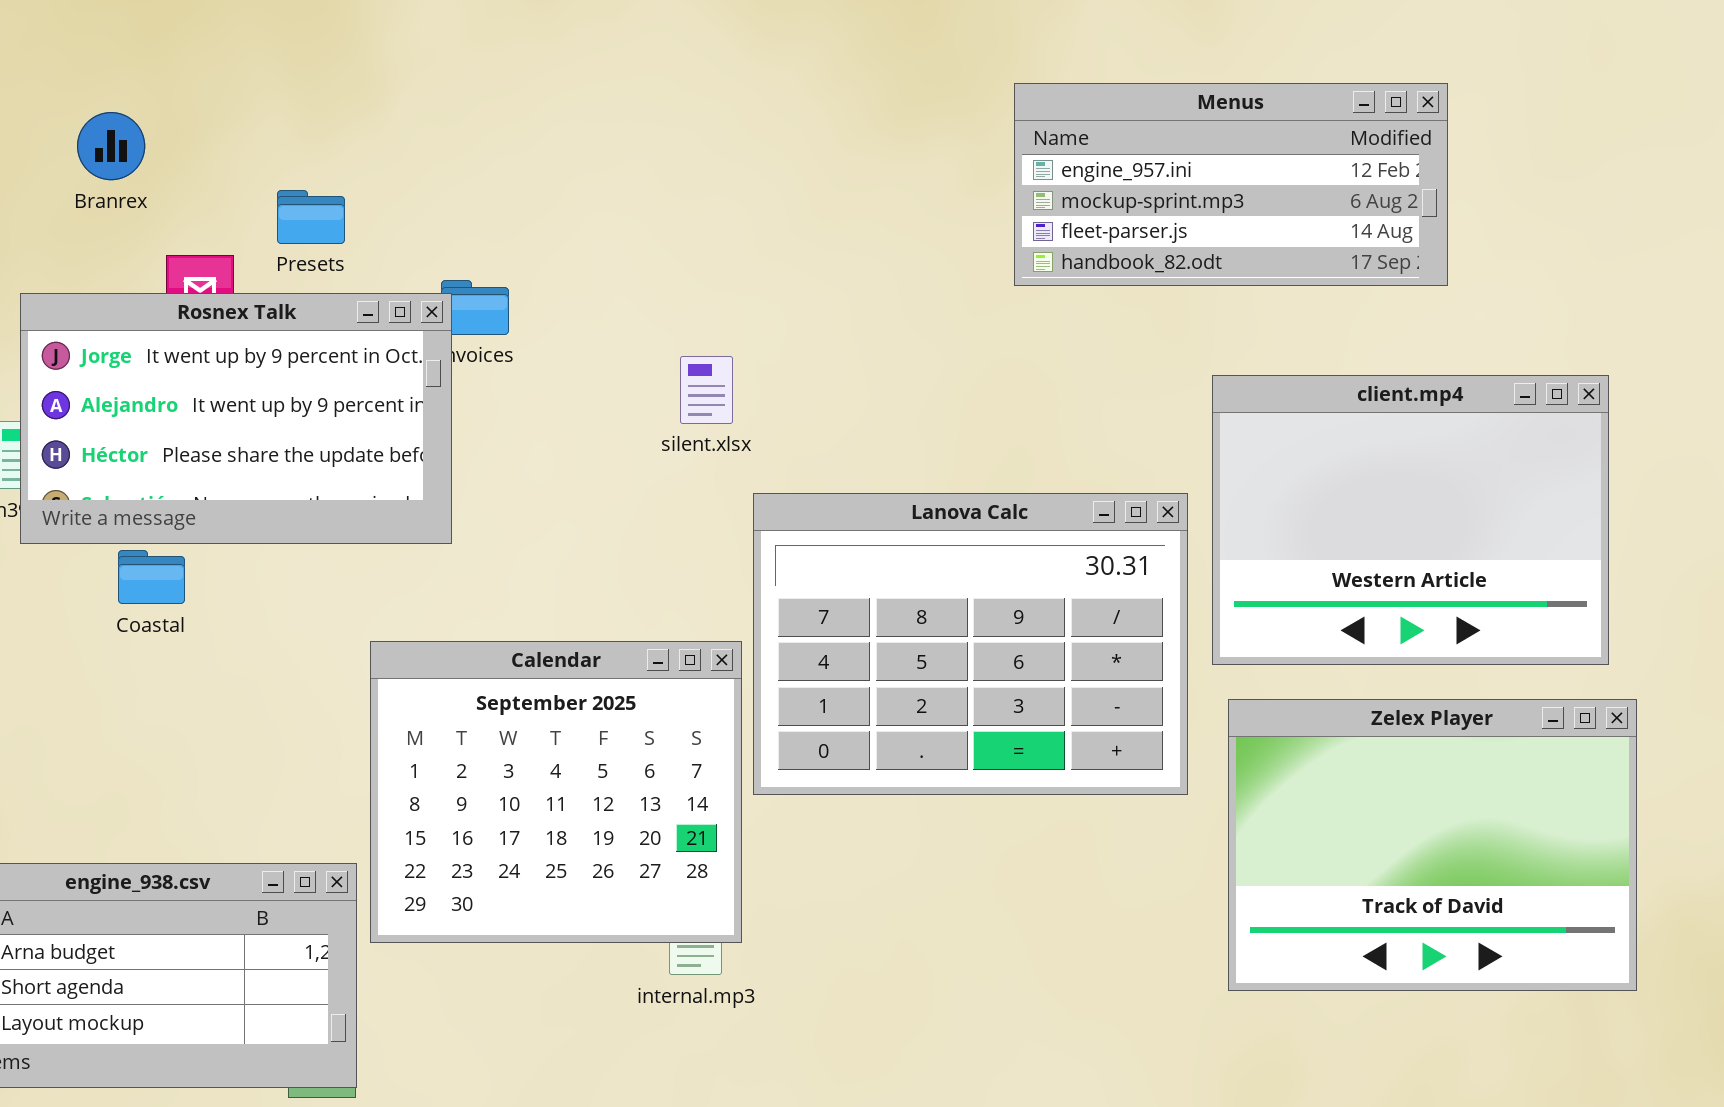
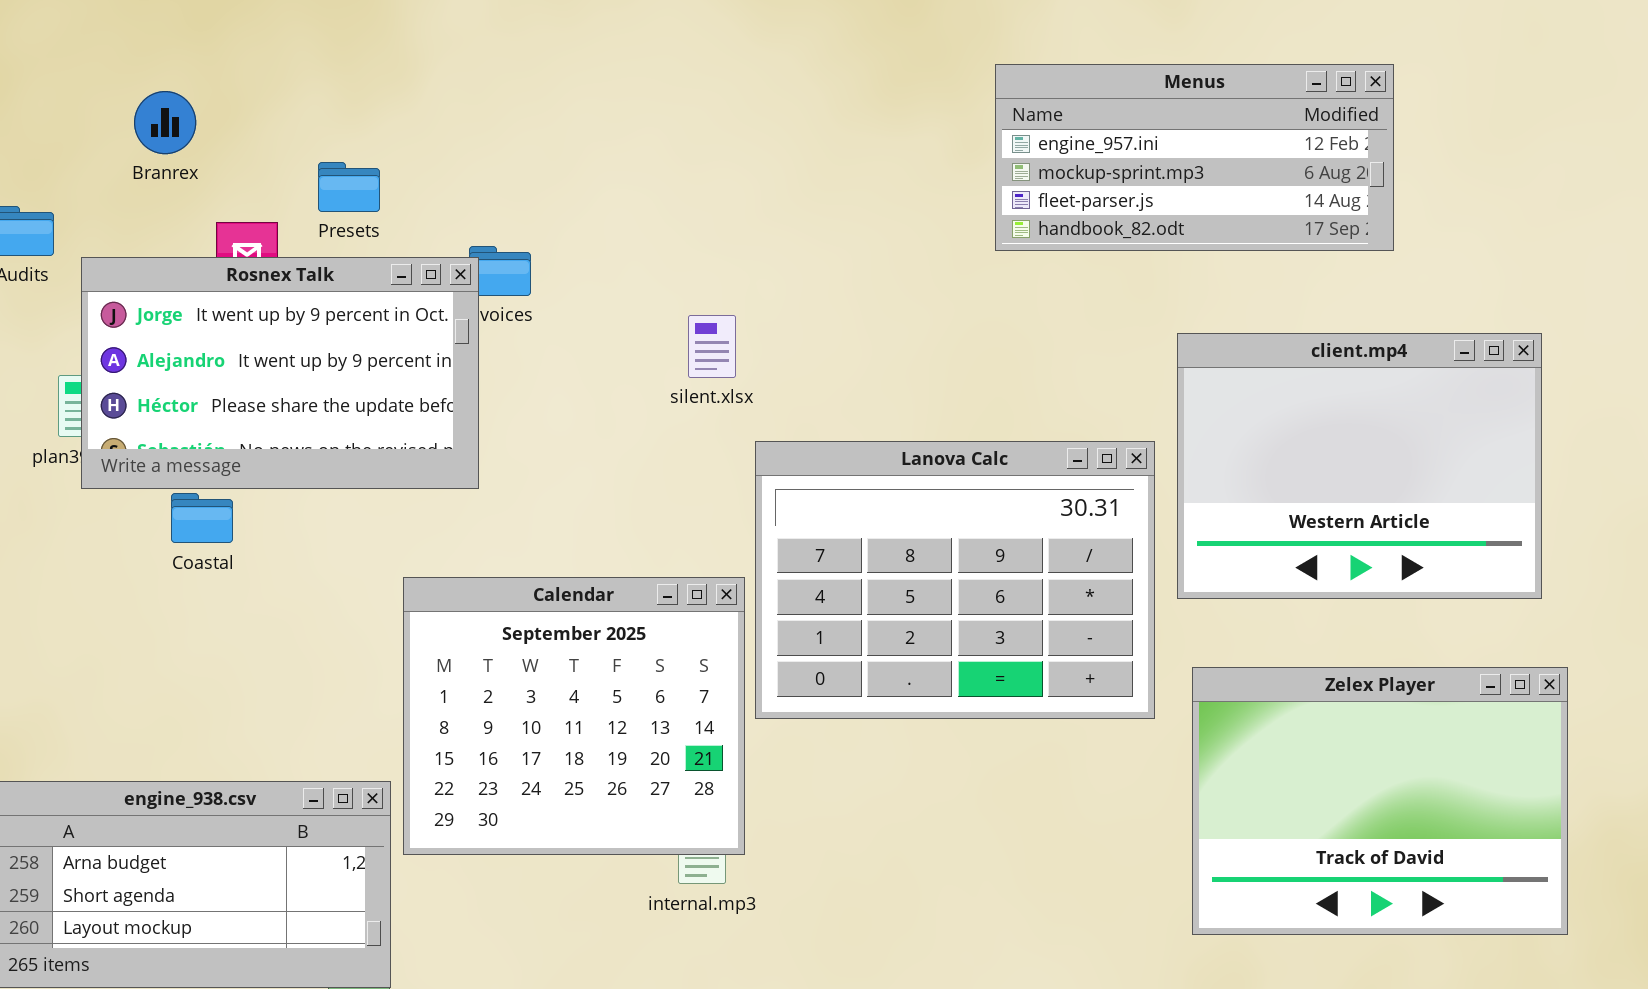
Zelex Player: [1228,699,1637,991] -> [1192,667,1568,935], moved

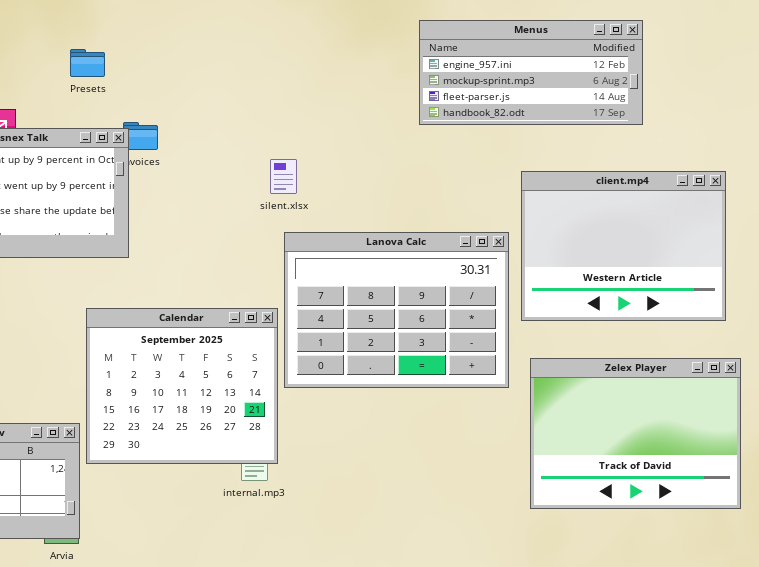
Presets: [318,162,380,212] -> [70,49,105,77], moved
silent.xlsx: [688,315,736,378] -> [270,159,297,194], moved

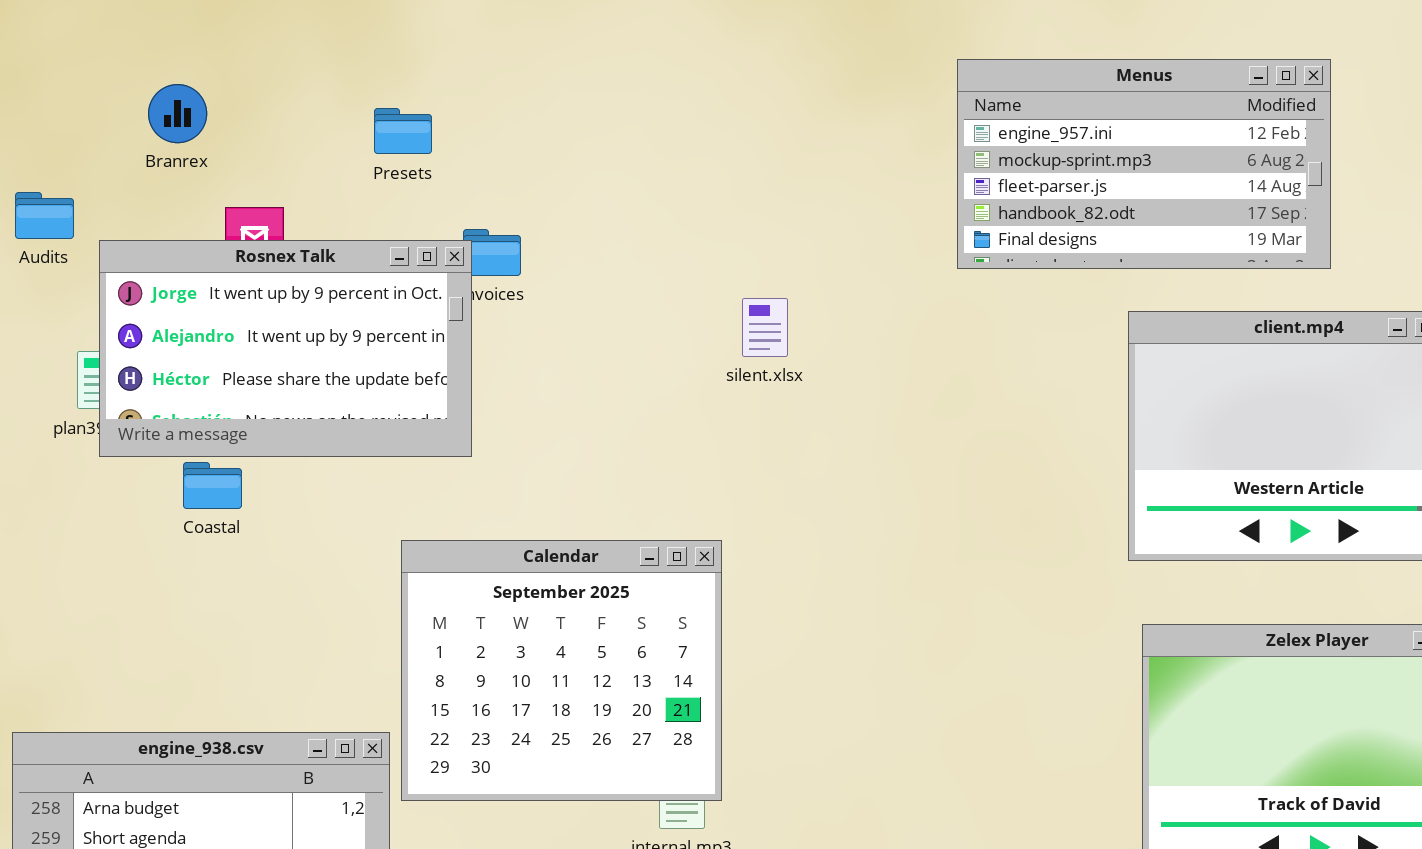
Menus: [419,20,643,125] -> [957,59,1331,269], resized
silent.xlsx: [270,159,297,194] -> [742,298,788,357], moved
Lanova Calc: [284,232,509,388] -> none, closed

